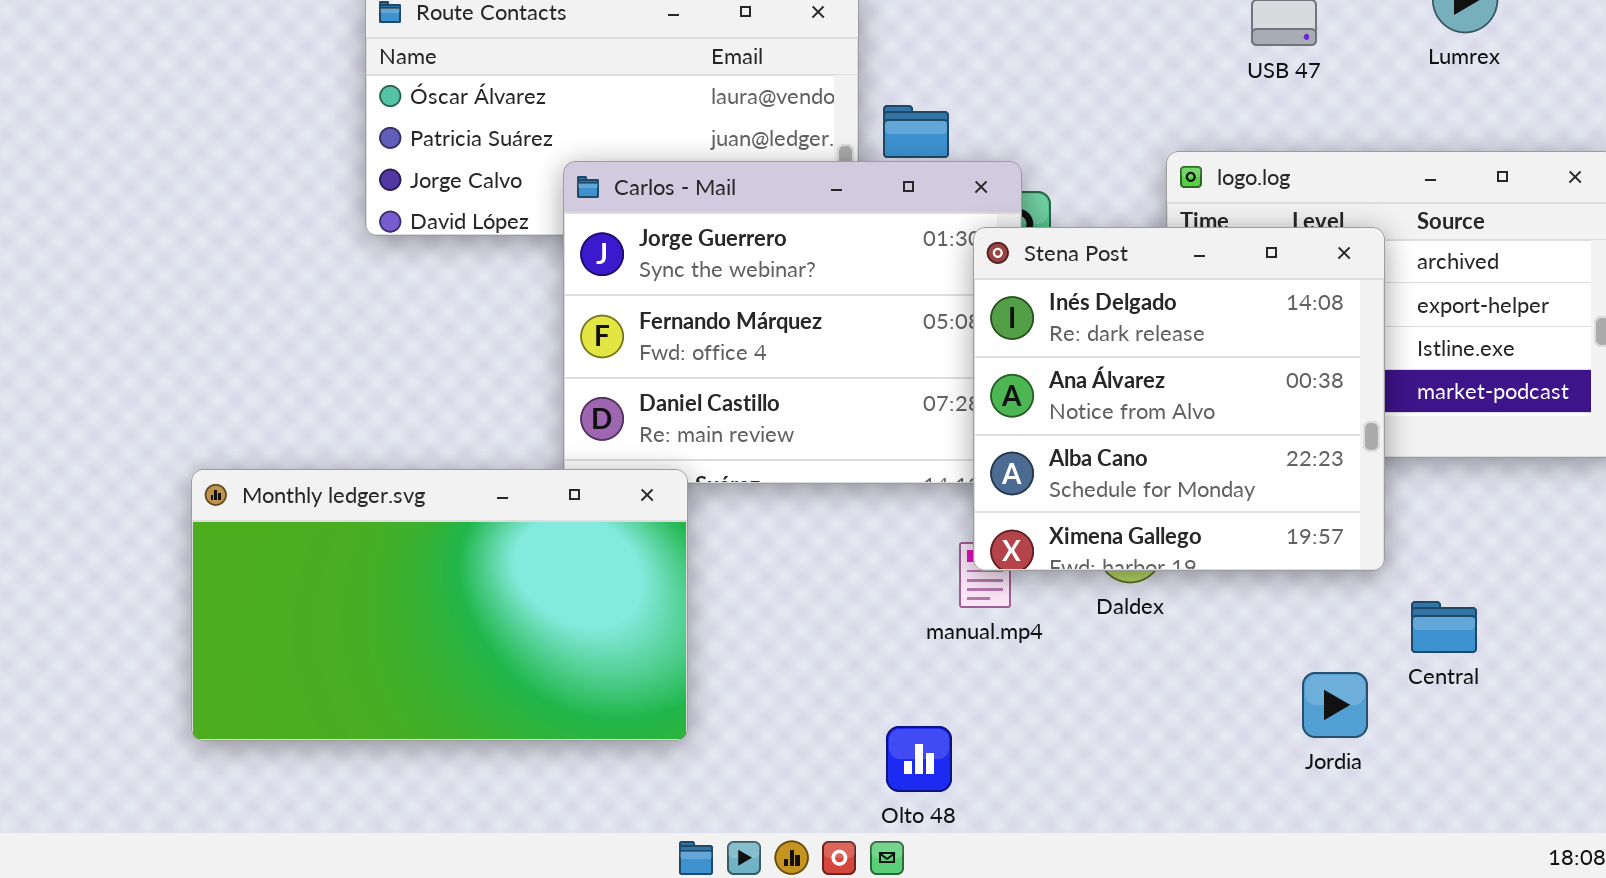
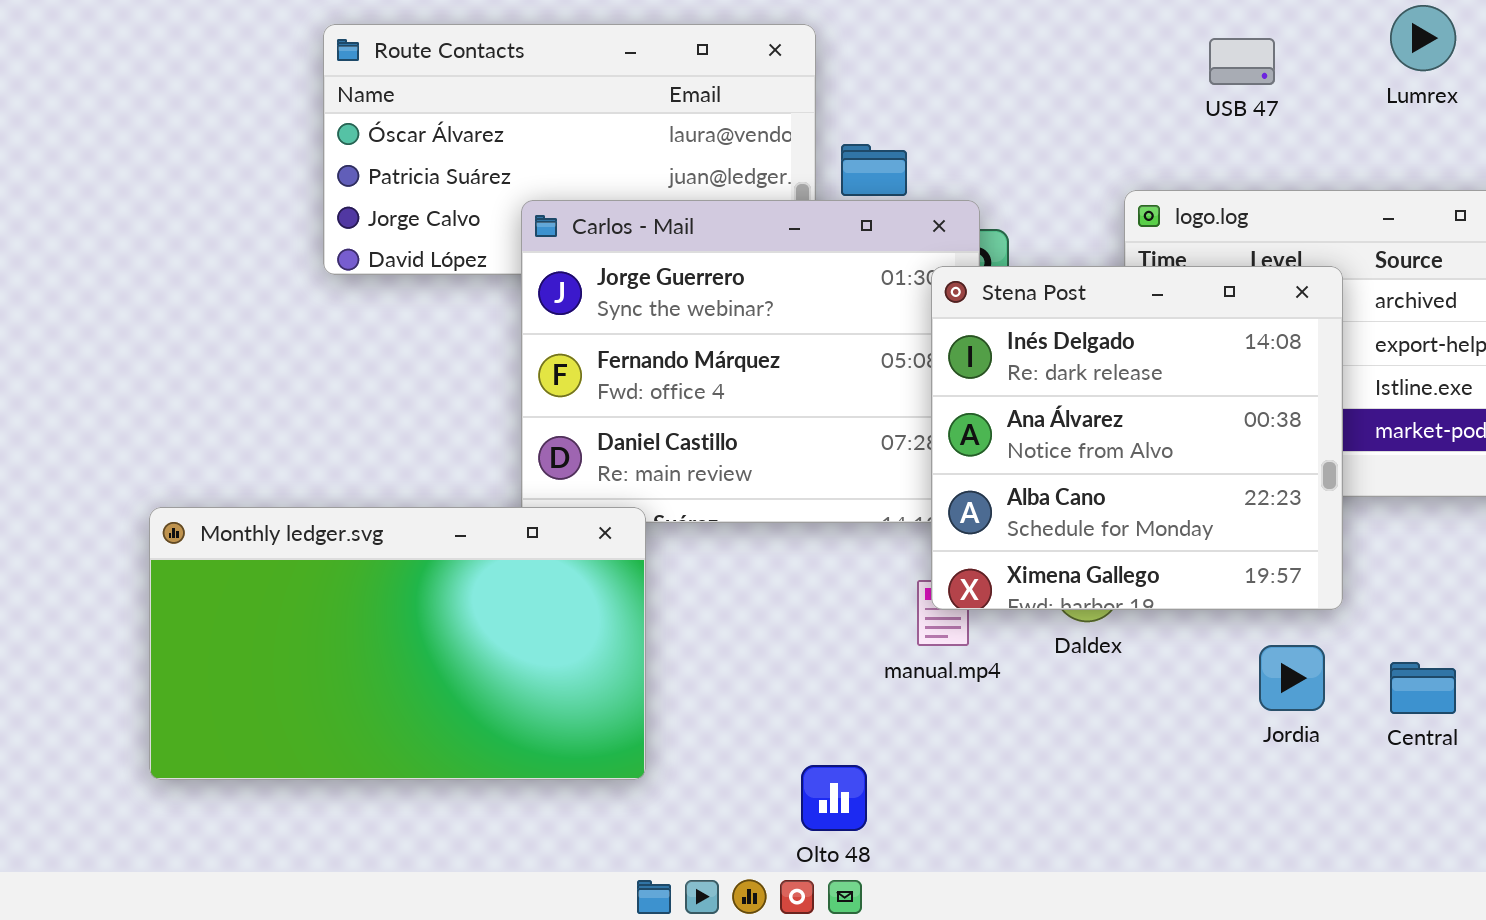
Central: [1411,601,1477,653] -> [1390,662,1456,714], moved
Jordia: [1302,672,1368,738] -> [1259,645,1325,711], moved
Olto 48: [886,726,952,792] -> [801,765,867,831], moved

